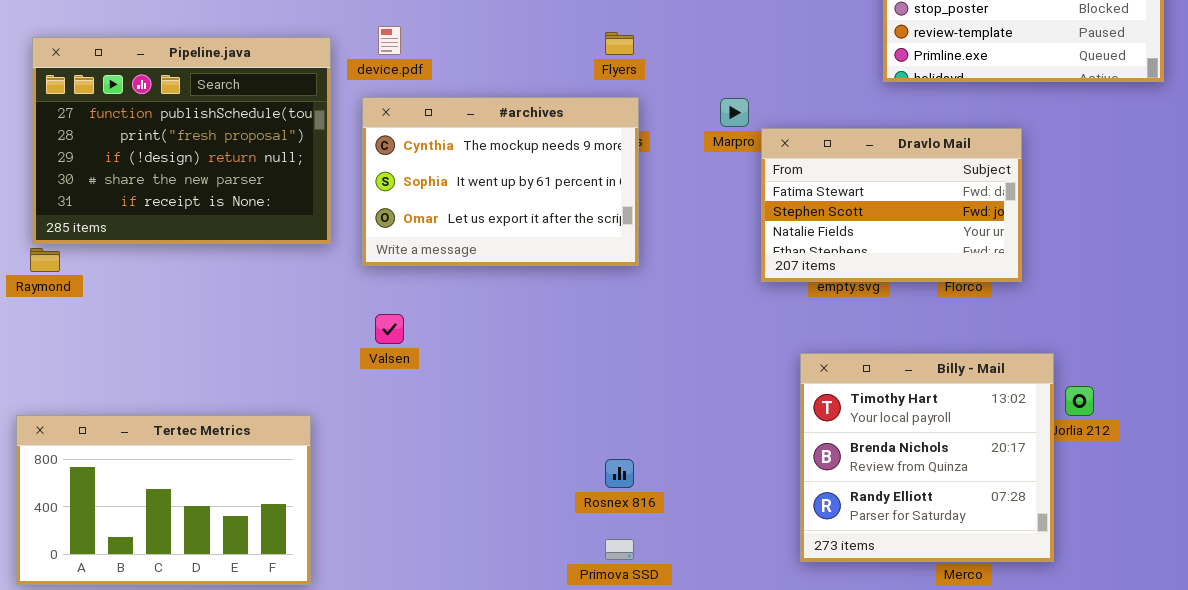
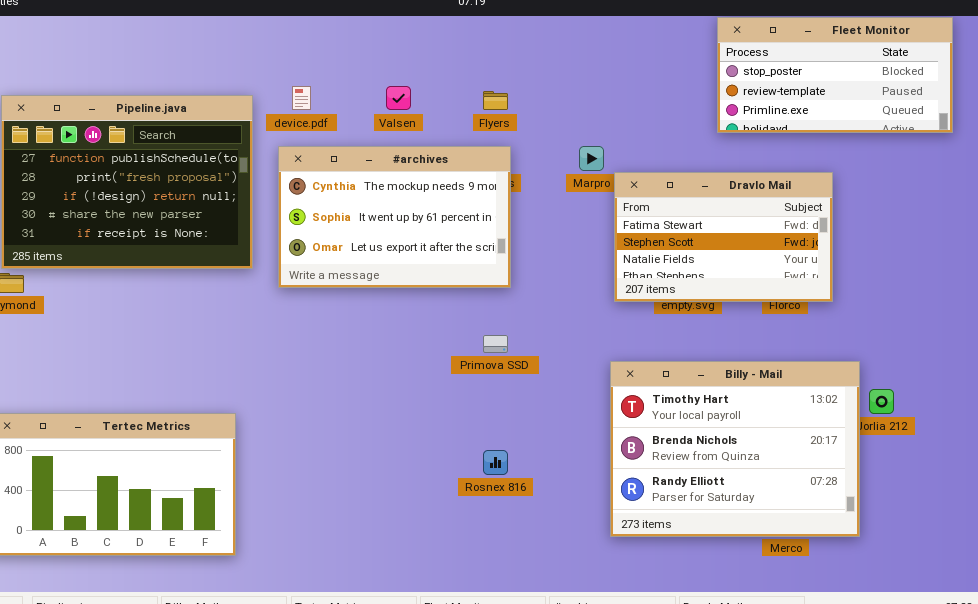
Valsen: [375,314,404,344] -> [386,86,411,110], moved
Billy - Mail: [800,353,1054,562] -> [610,361,860,537], resized
Primova SSD: [605,539,634,560] -> [483,335,508,353], moved

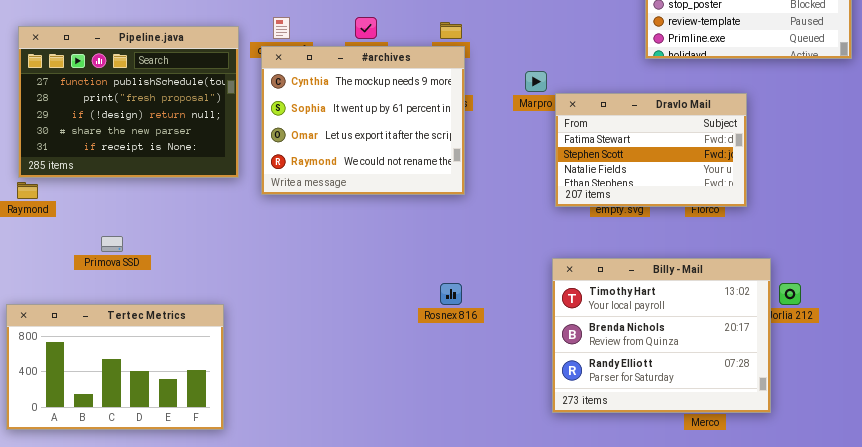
#archives: [278,146,511,288] -> [261,46,465,195], resized
Primova SSD: [483,335,508,353] -> [101,236,123,252], moved
Rosnex 816: [483,450,508,475] -> [440,283,462,305], moved

